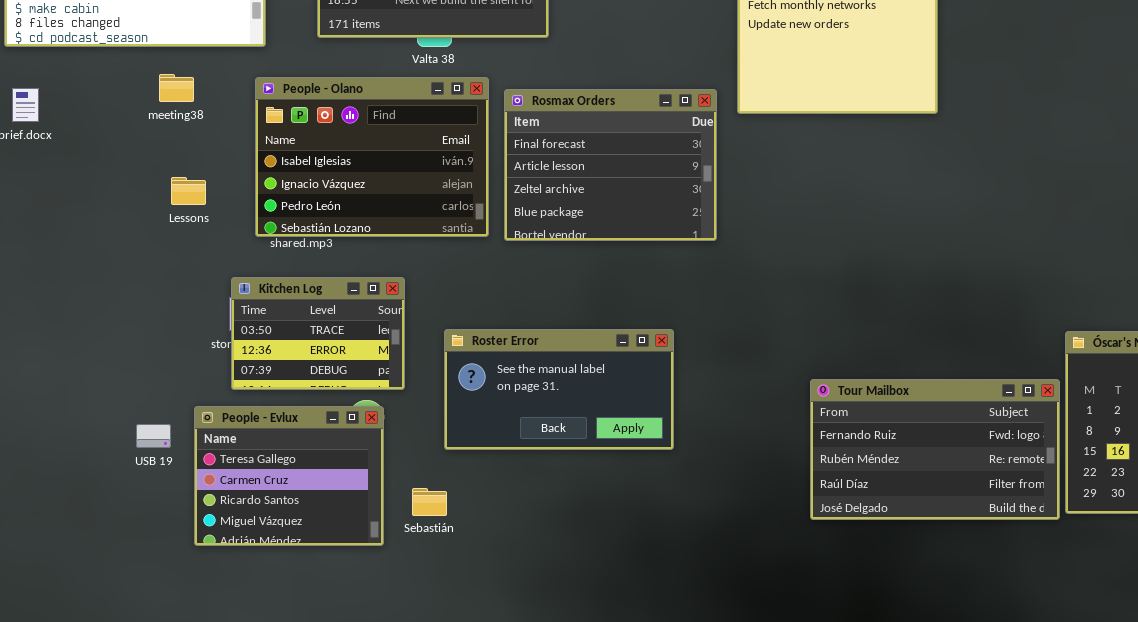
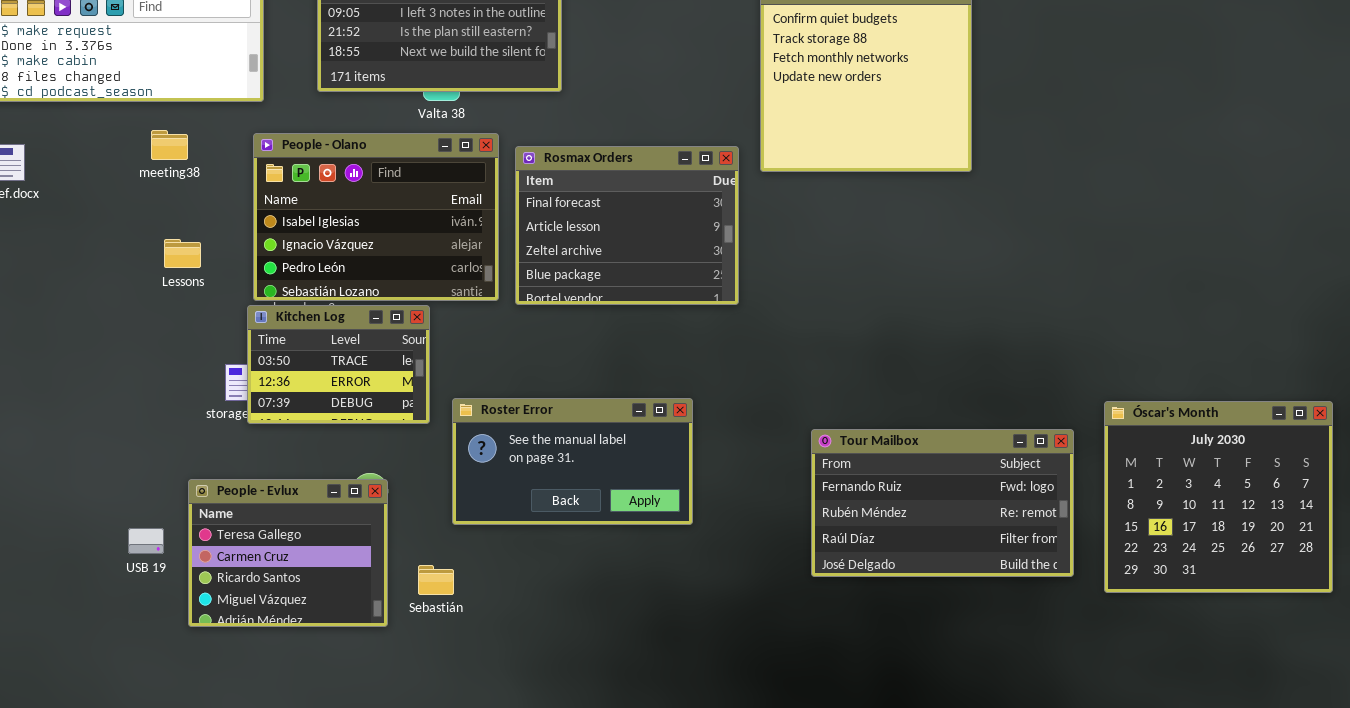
Kitchen Log: [231,277,405,390] -> [247,305,430,424], moved
Tour Mailbox: [810,379,1060,520] -> [811,429,1074,577], moved
USB 19: [136,424,171,448] -> [128,528,164,554], moved

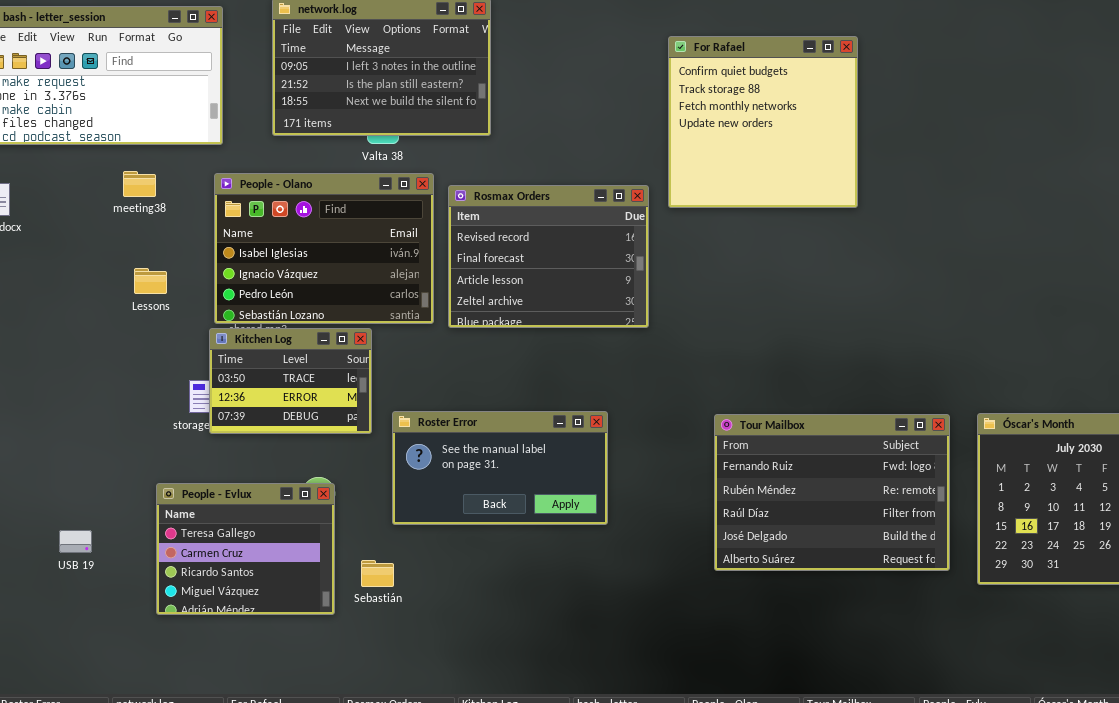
Rosmax Orders: [515,146,739,305] -> [448,185,649,328], scrolled up 1 row
Tour Mailbox: [811,429,1074,577] -> [714,414,950,571], resized
USB 19: [128,528,164,554] -> [59,530,92,553], moved

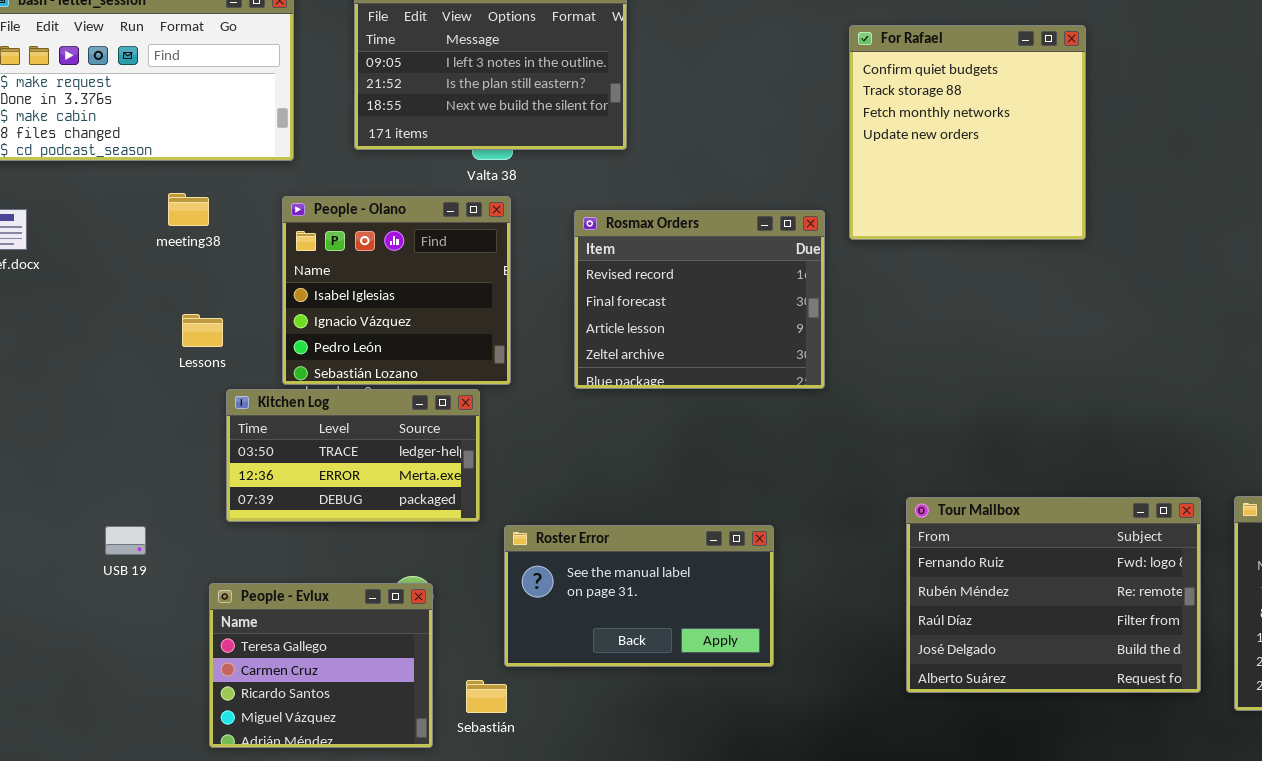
People - Olano: [214,173,434,324] -> [282,196,511,385], resized
Kitchen Log: [209,328,372,434] -> [226,389,480,522], resized
Roster Error: [392,411,608,525] -> [504,525,774,667], moved
USB 19: [59,530,92,553] -> [105,526,146,555], moved

